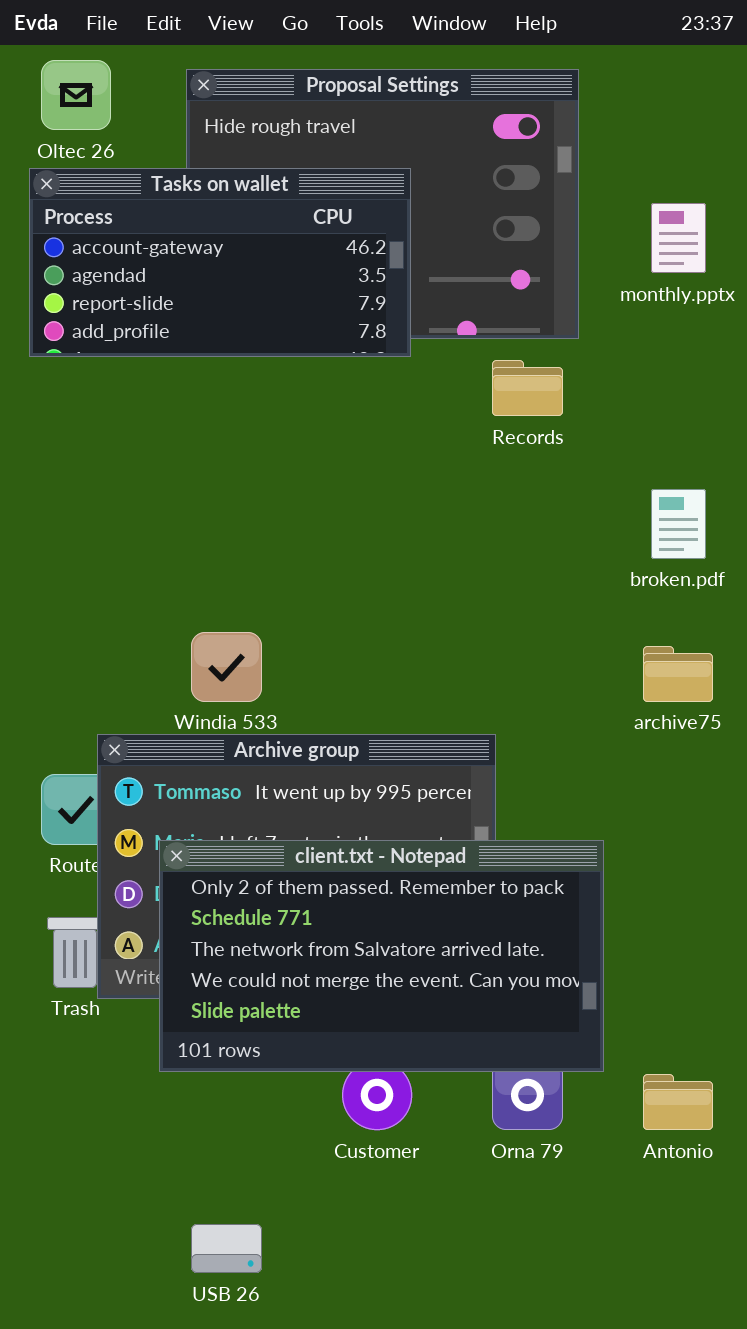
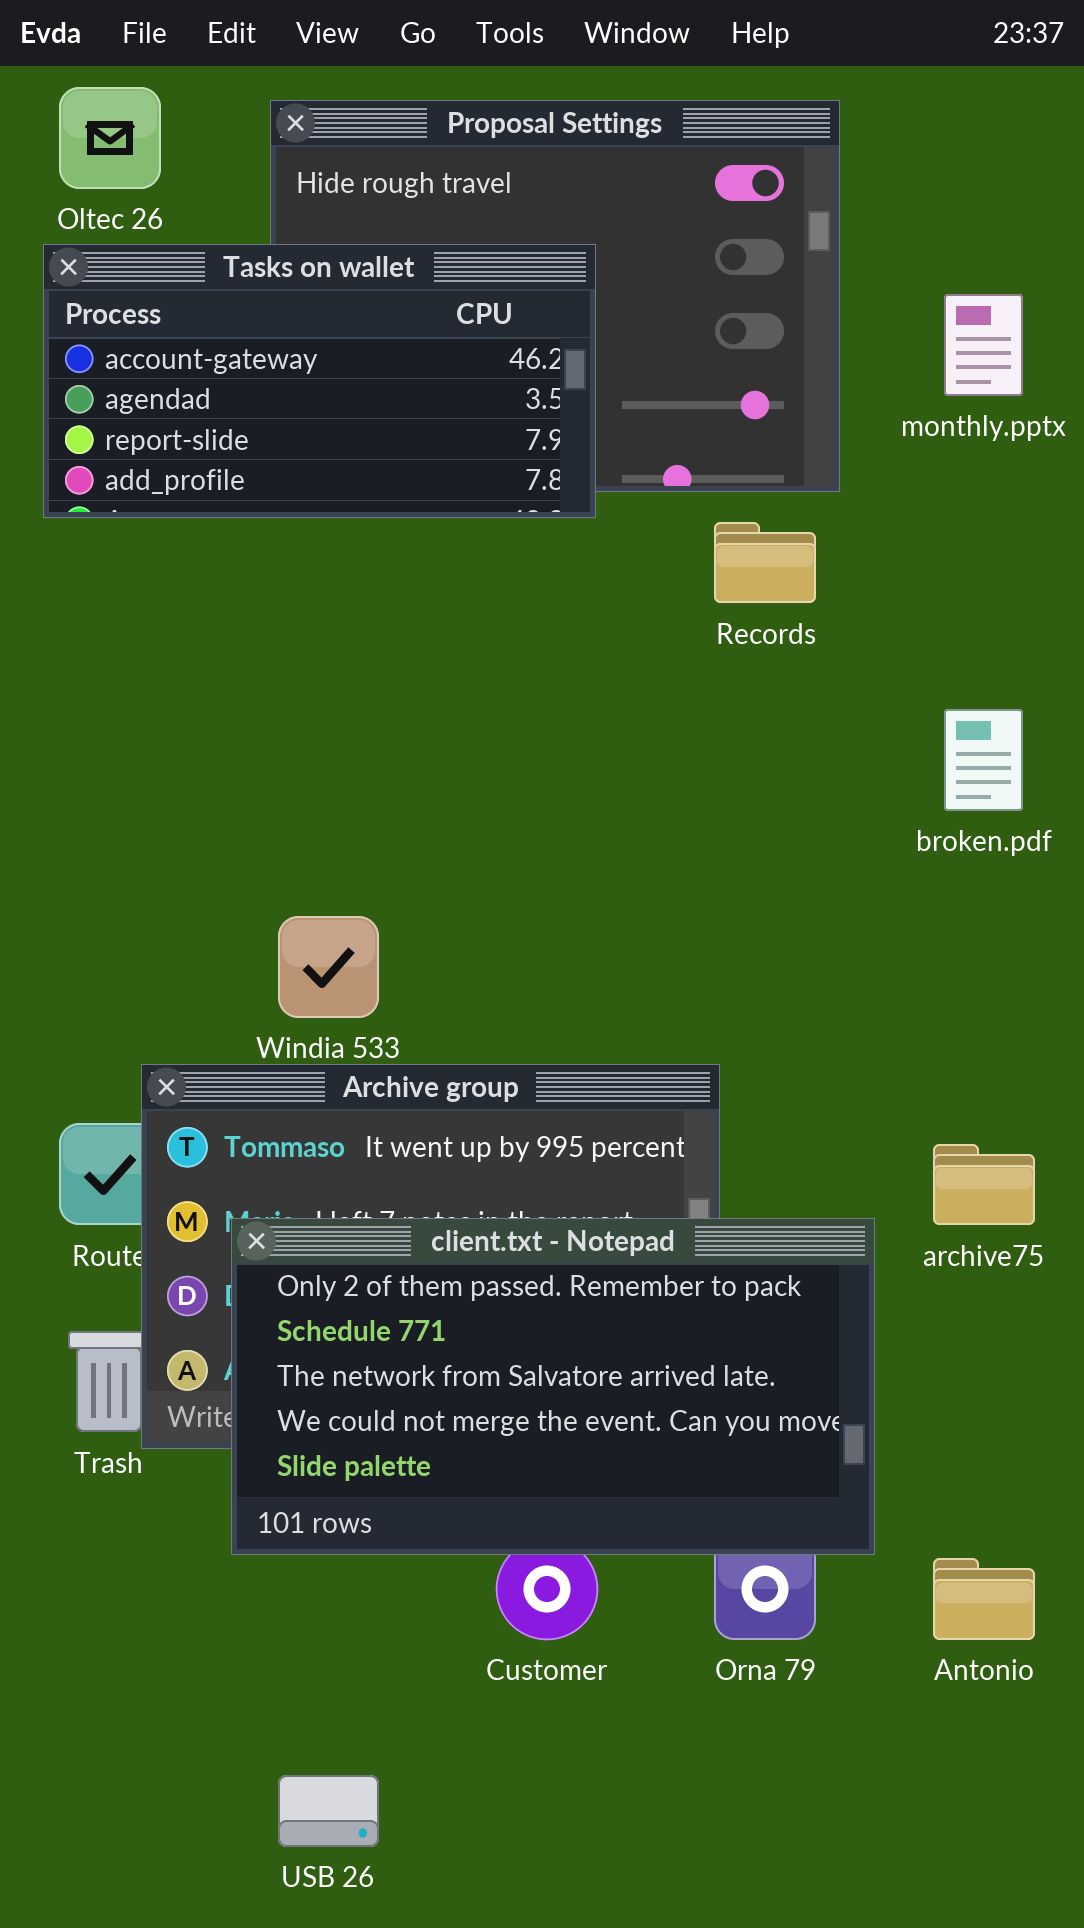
archive75: [643,646,713,702] -> [933,1144,1035,1225], moved

